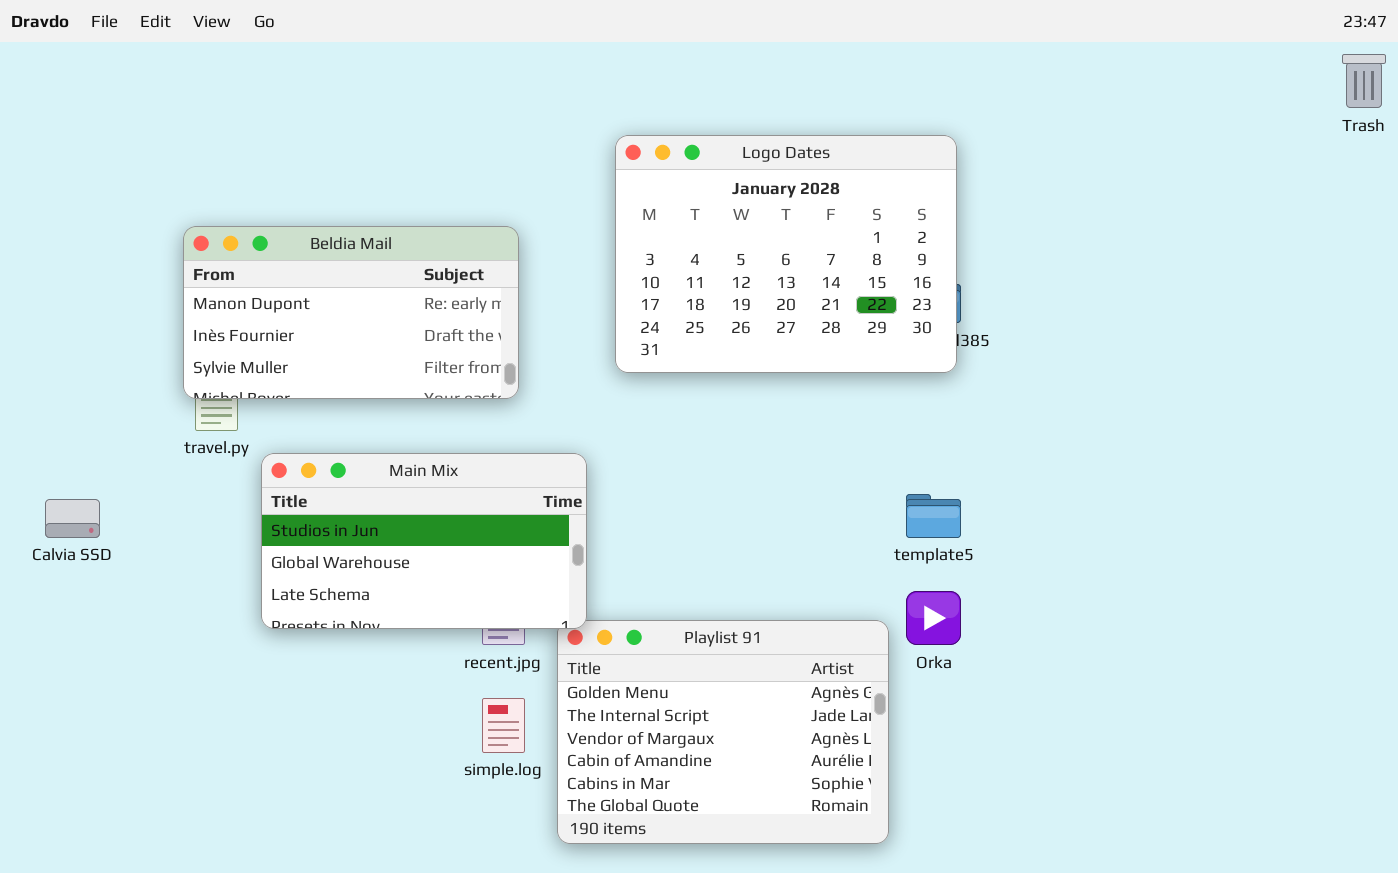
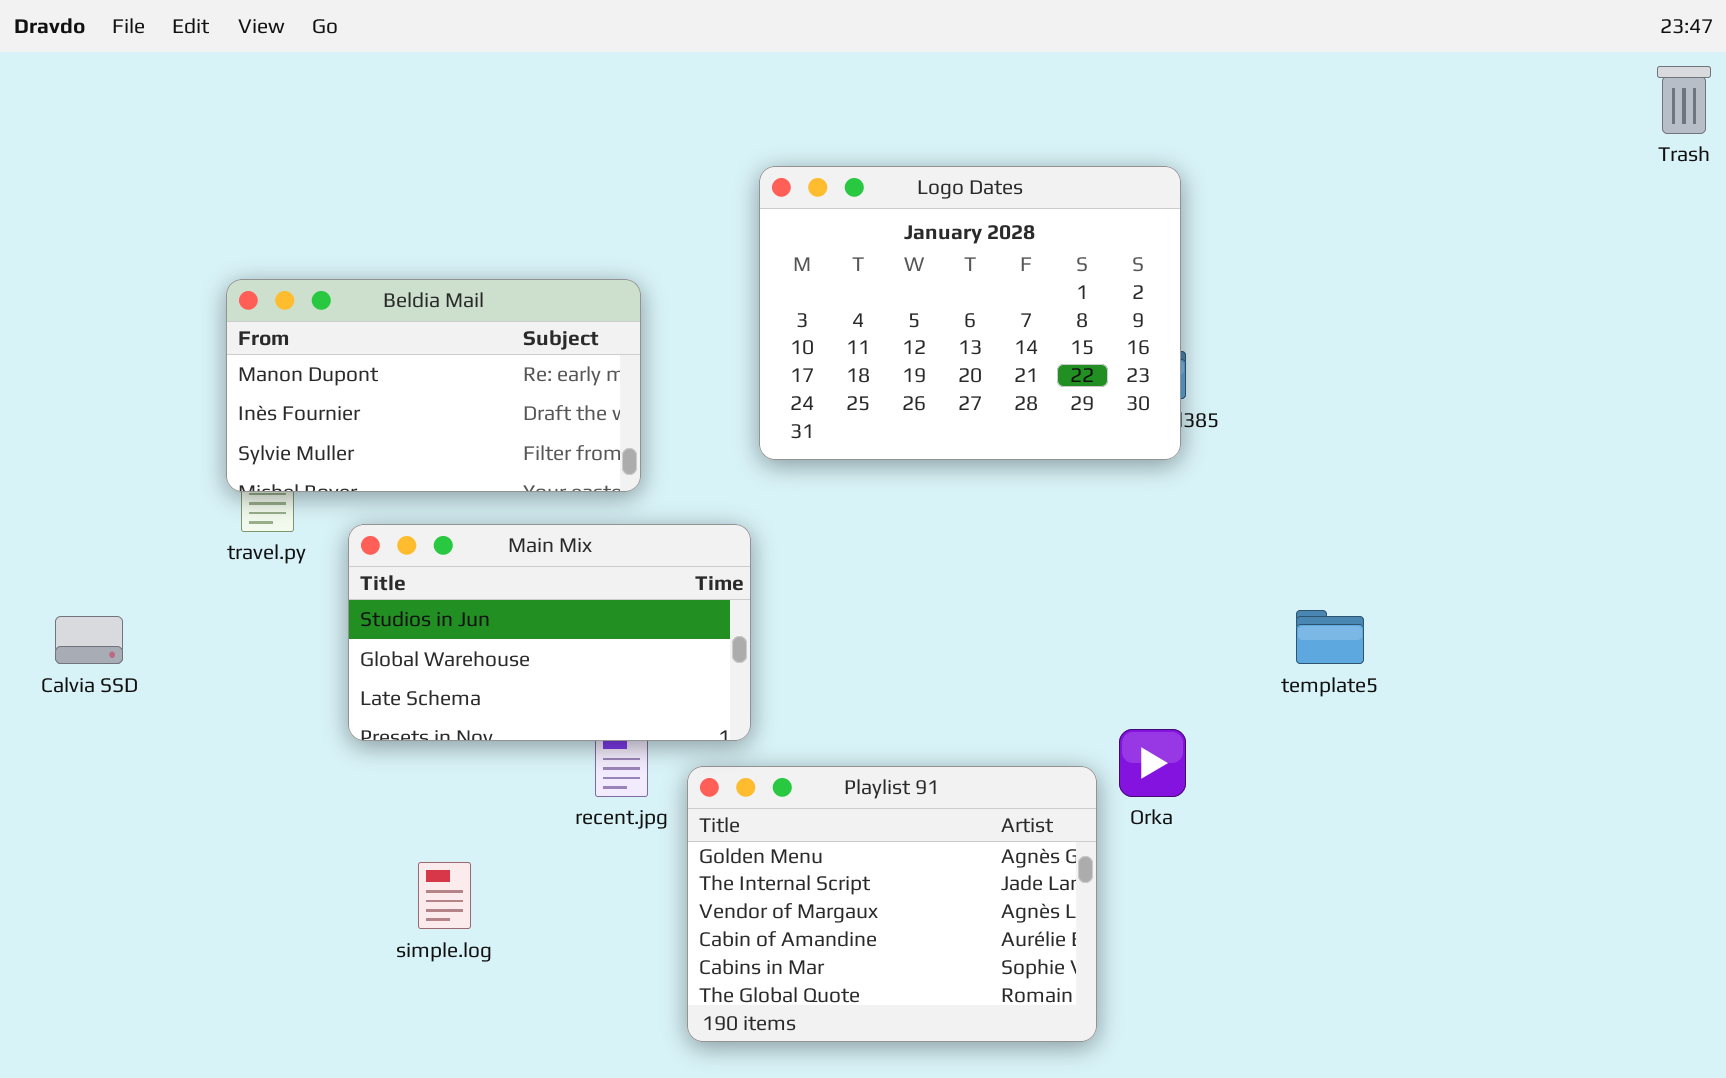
Main Mix: [261,453,587,629] -> [348,524,751,741], moved
template5: [906,494,961,538] -> [1296,610,1364,664], moved
simple.log: [482,698,525,753] -> [418,862,471,929], moved

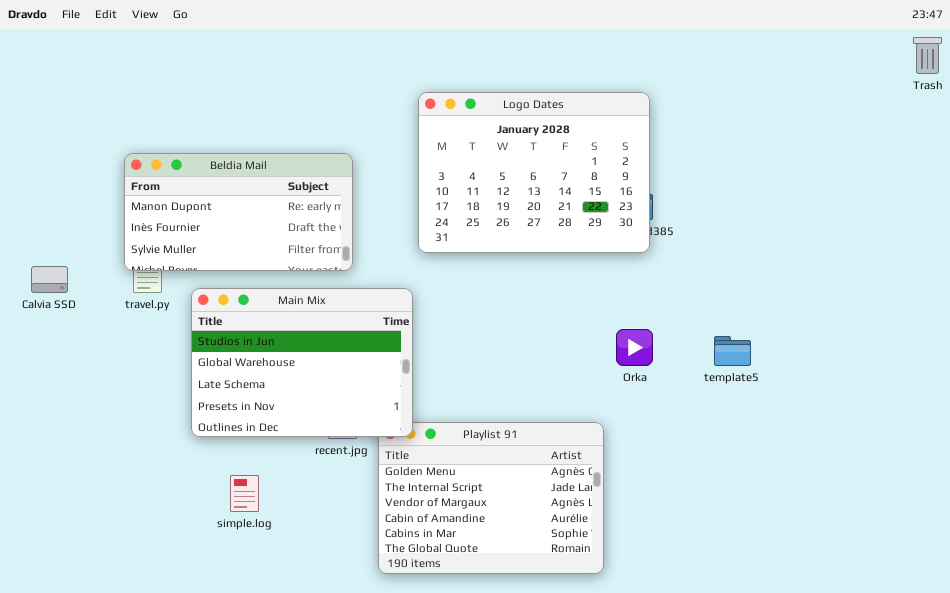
Main Mix: [348,524,751,741] -> [191,288,413,437], resized
Calvia SSD: [55,616,123,664] -> [31,266,68,293], moved
Orka: [1119,729,1186,797] -> [616,329,653,366], moved

